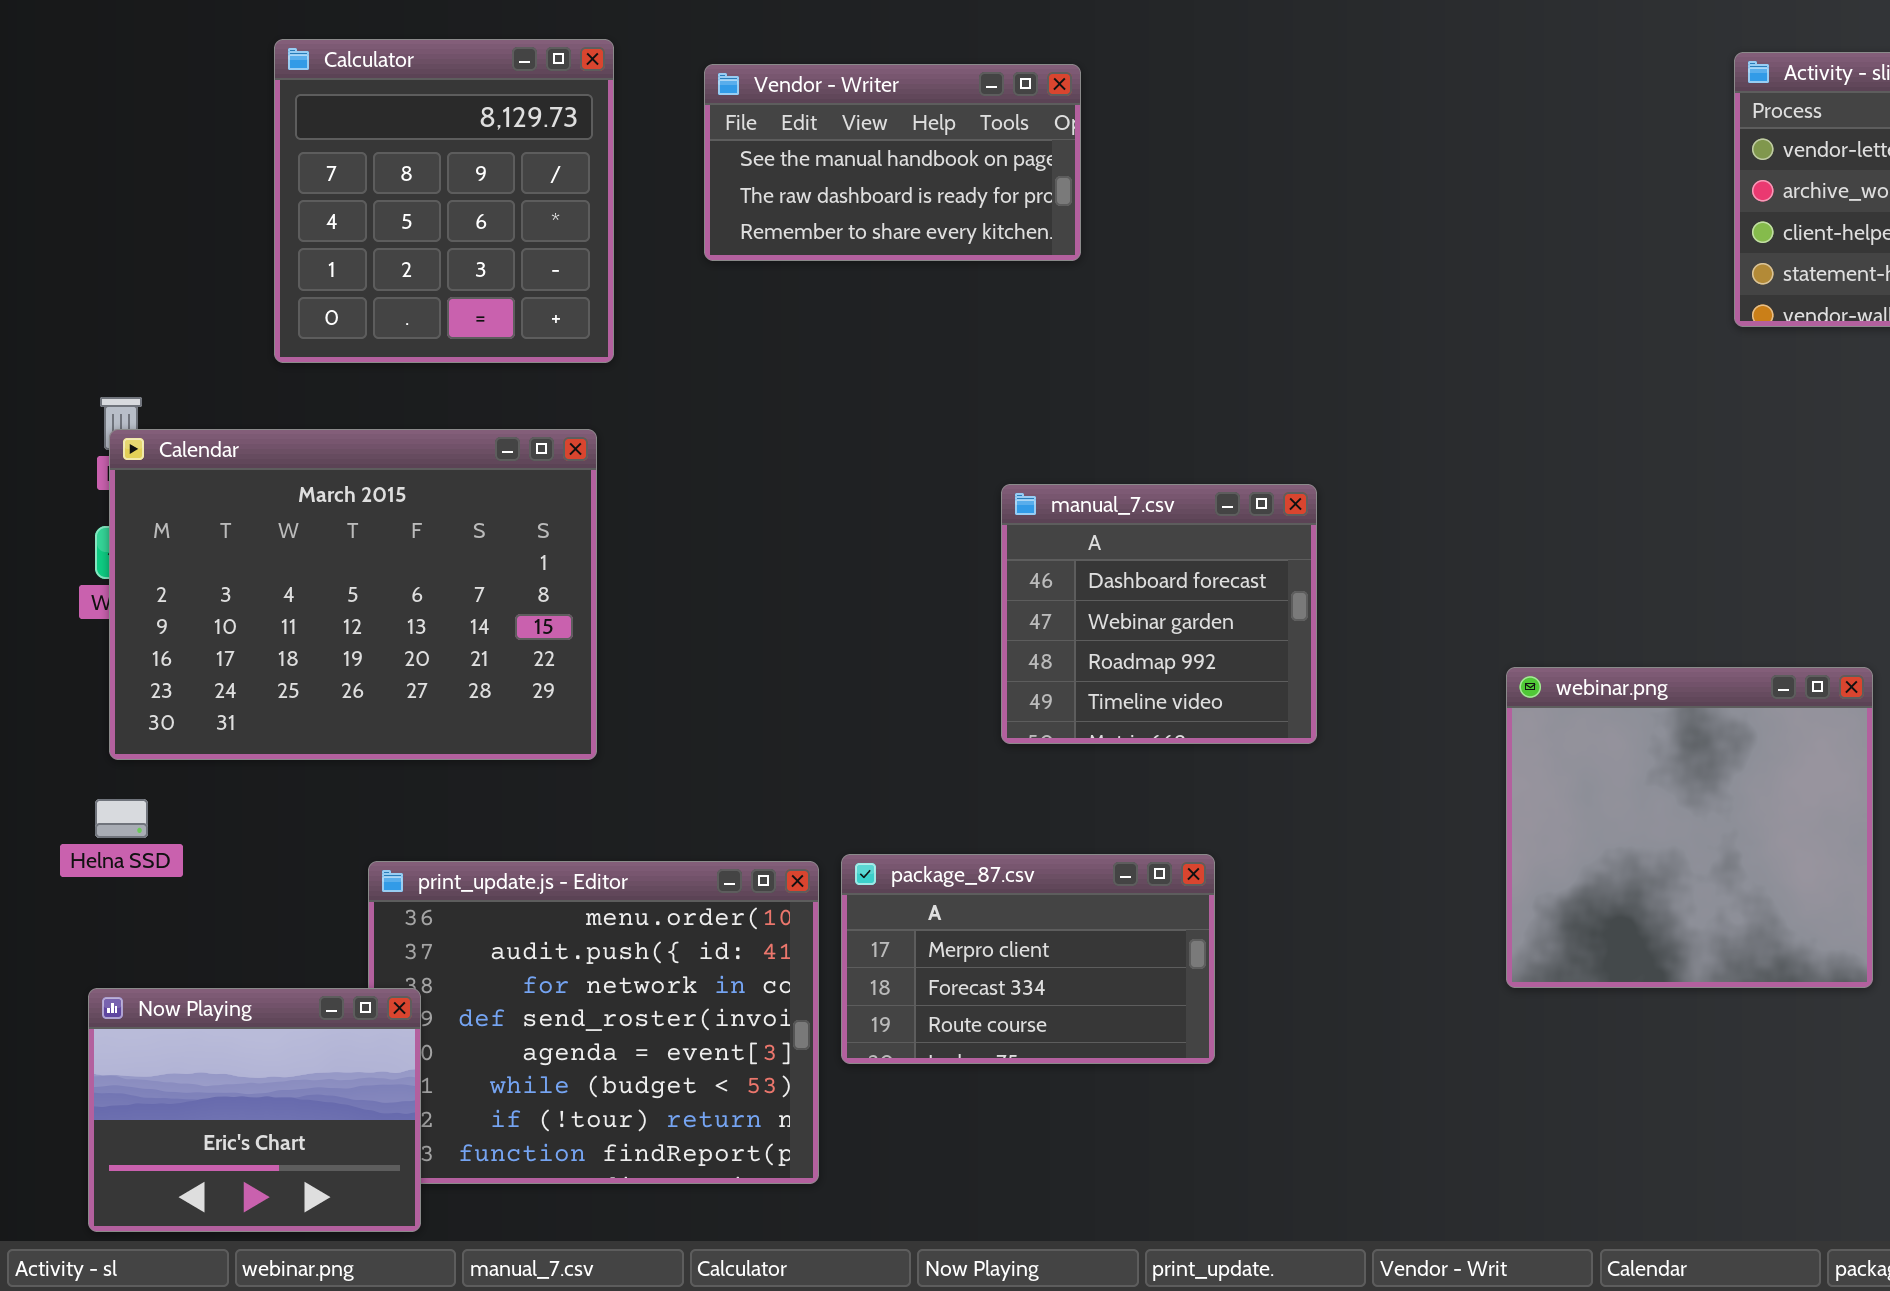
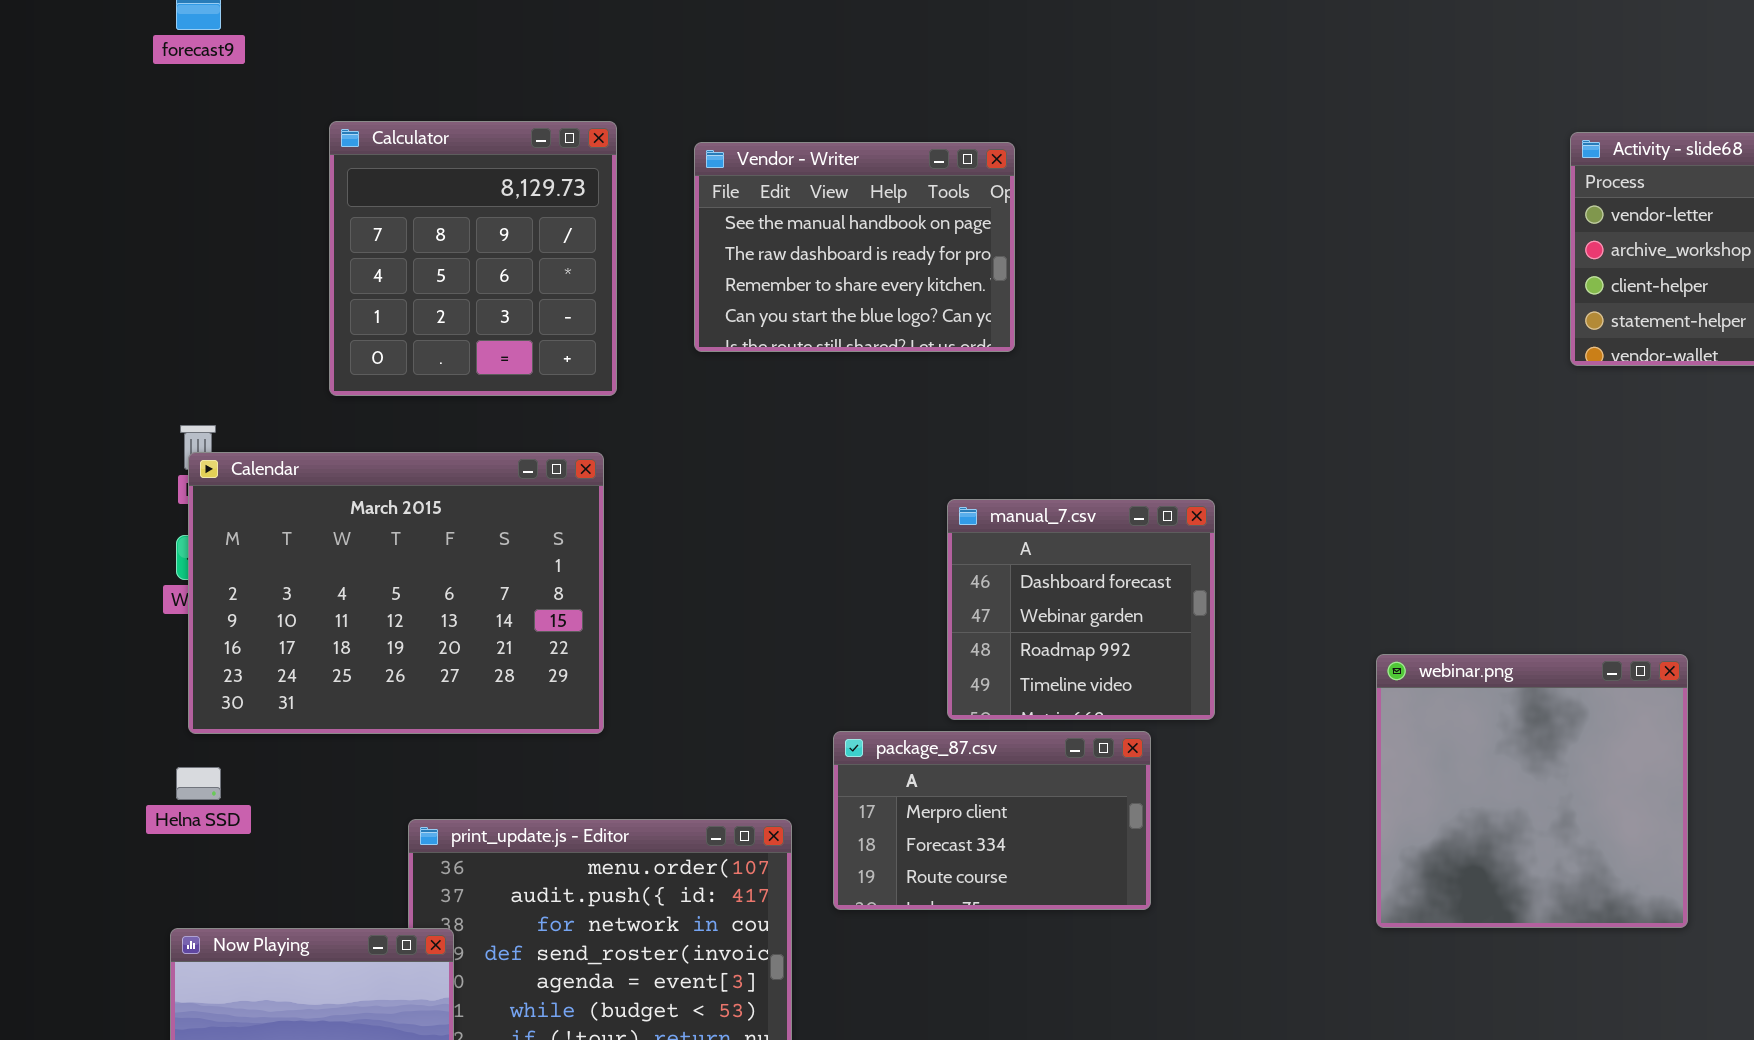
Vendor - Writer: [704,64,1081,261] -> [694,142,1015,352], resized
package_87.csv: [841,854,1215,1064] -> [833,731,1151,910], moved

